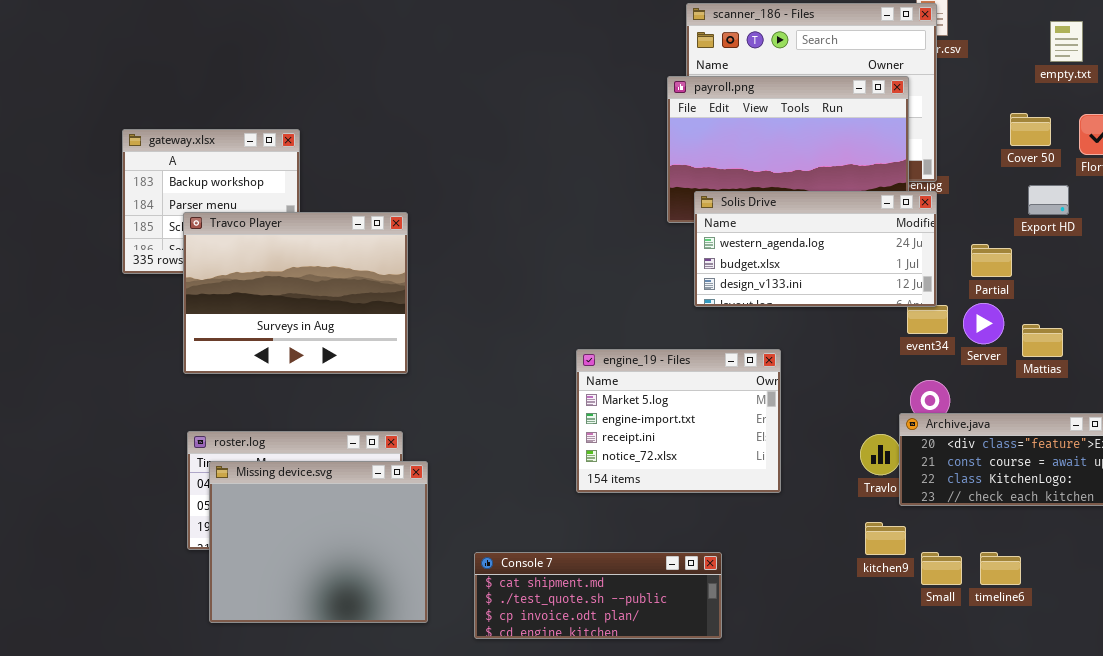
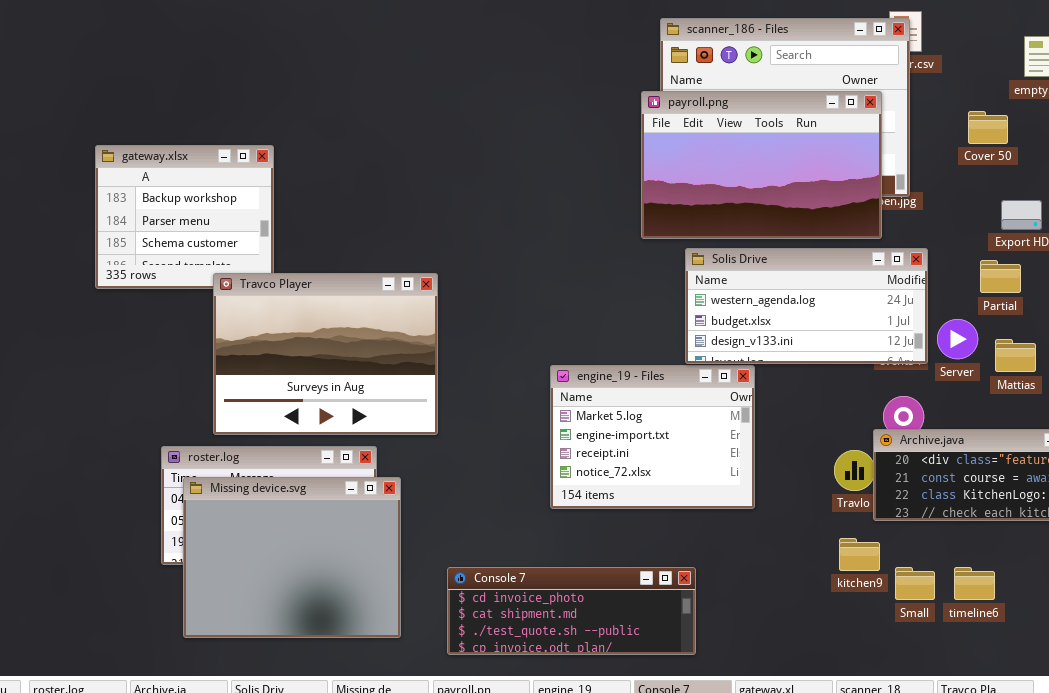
Cover 50: [1010,113,1051,146] -> [968,111,1008,144], moved
Solis Drive: [694,191,937,307] -> [685,248,928,364], moved
Travco Player: [183,212,408,374] -> [213,273,438,435], moved
Partial: [971,244,1012,277] -> [980,260,1021,293], moved
Console 7: [474,552,722,639] -> [447,567,696,655], scrolled up 1 row

